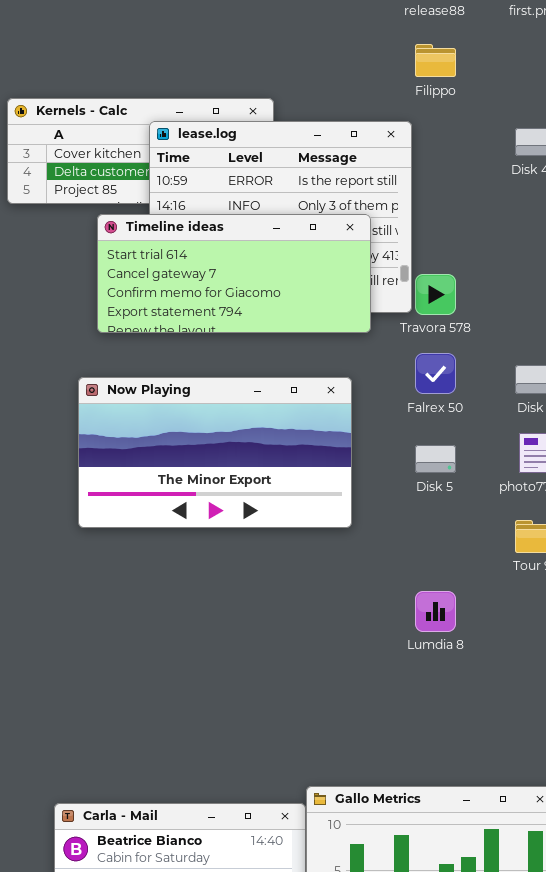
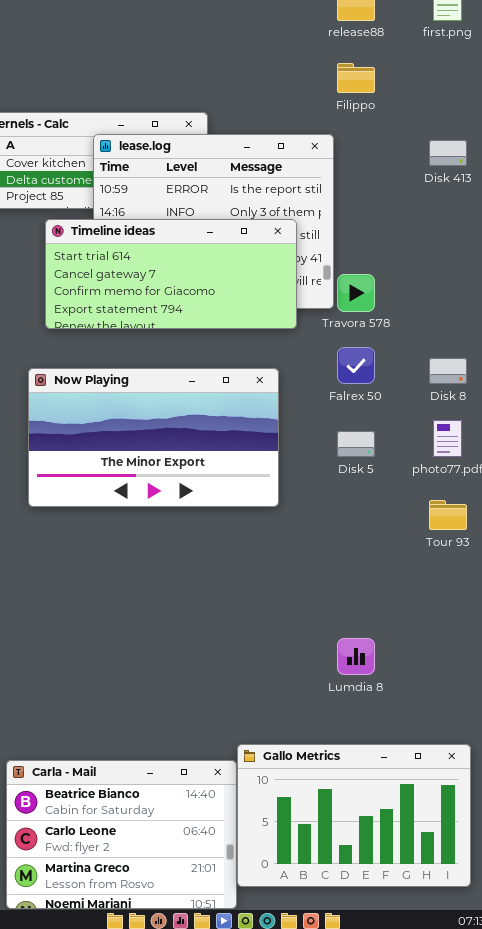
Lumdia 8: [415,591,456,632] -> [337,638,375,675], moved

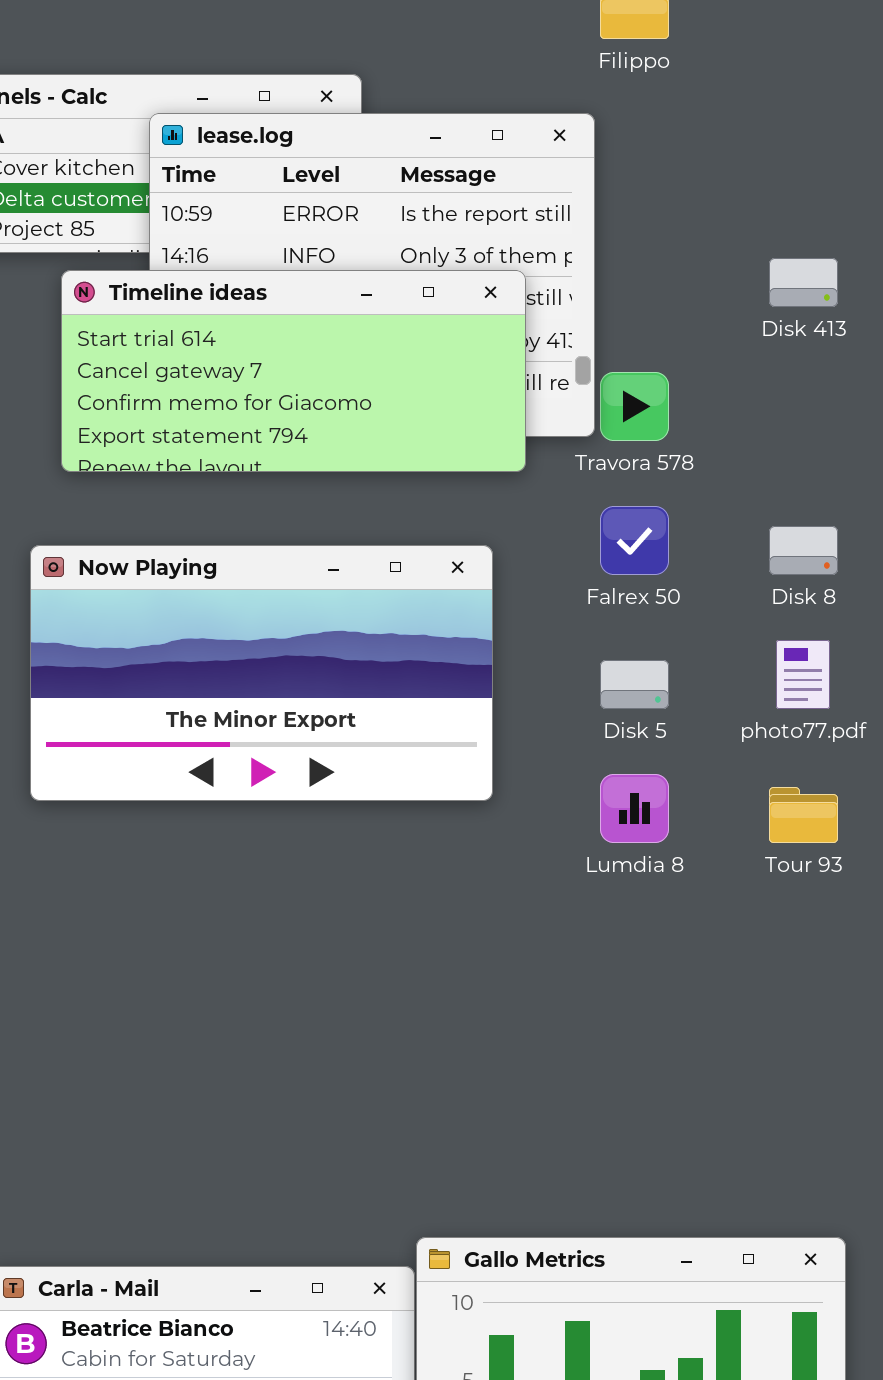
Disk 413: [429,140,467,166] -> [769,258,838,307], moved
Lumdia 8: [337,638,375,675] -> [600,774,669,843], moved

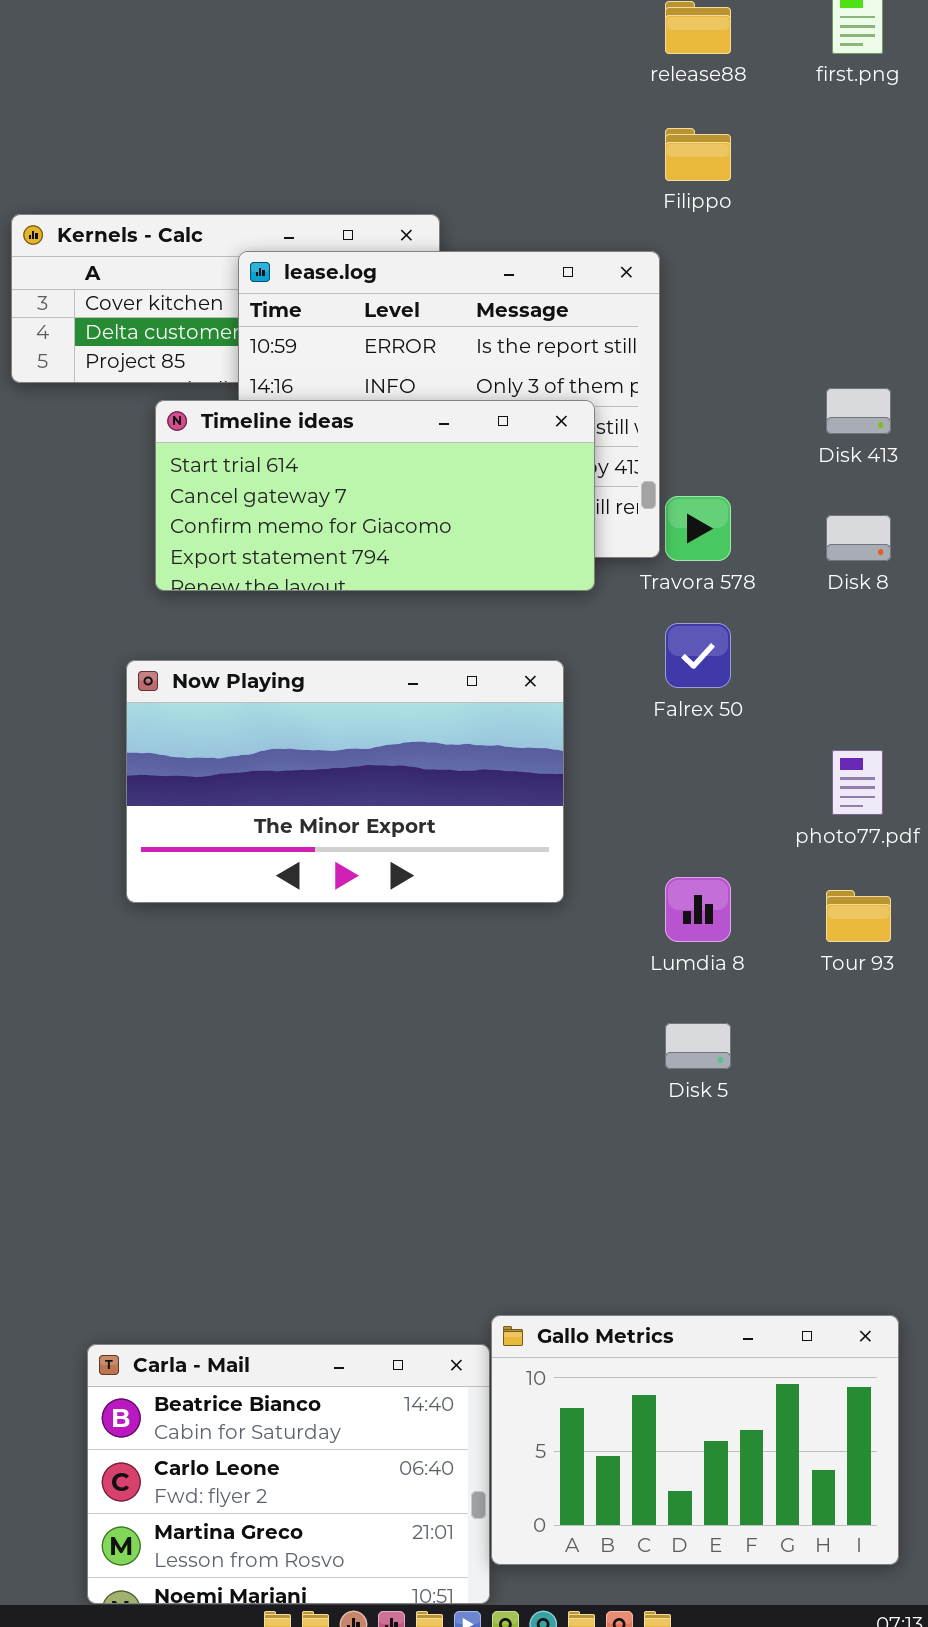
Disk 8: [769,526,838,575] -> [826,515,891,561], moved
Disk 5: [600,660,669,709] -> [665,1023,731,1069], moved

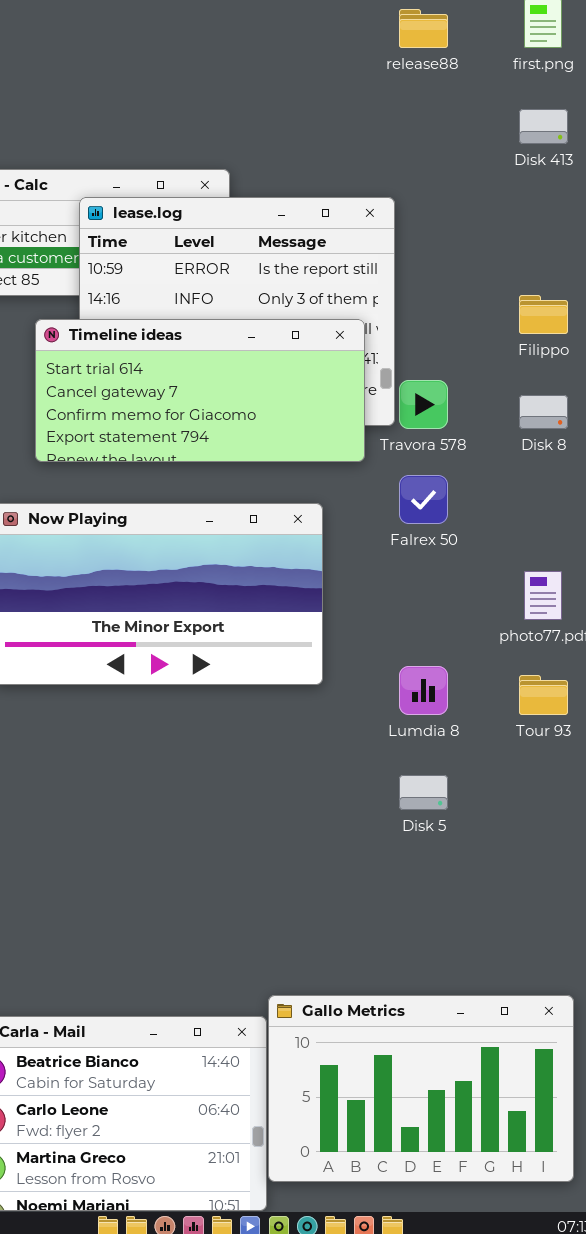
Filippo: [665,128,731,181] -> [519,295,568,334], moved
Disk 413: [826,388,891,434] -> [519,109,568,144], moved
Timeline ideas: [155,400,595,591] -> [35,319,365,462], moved

